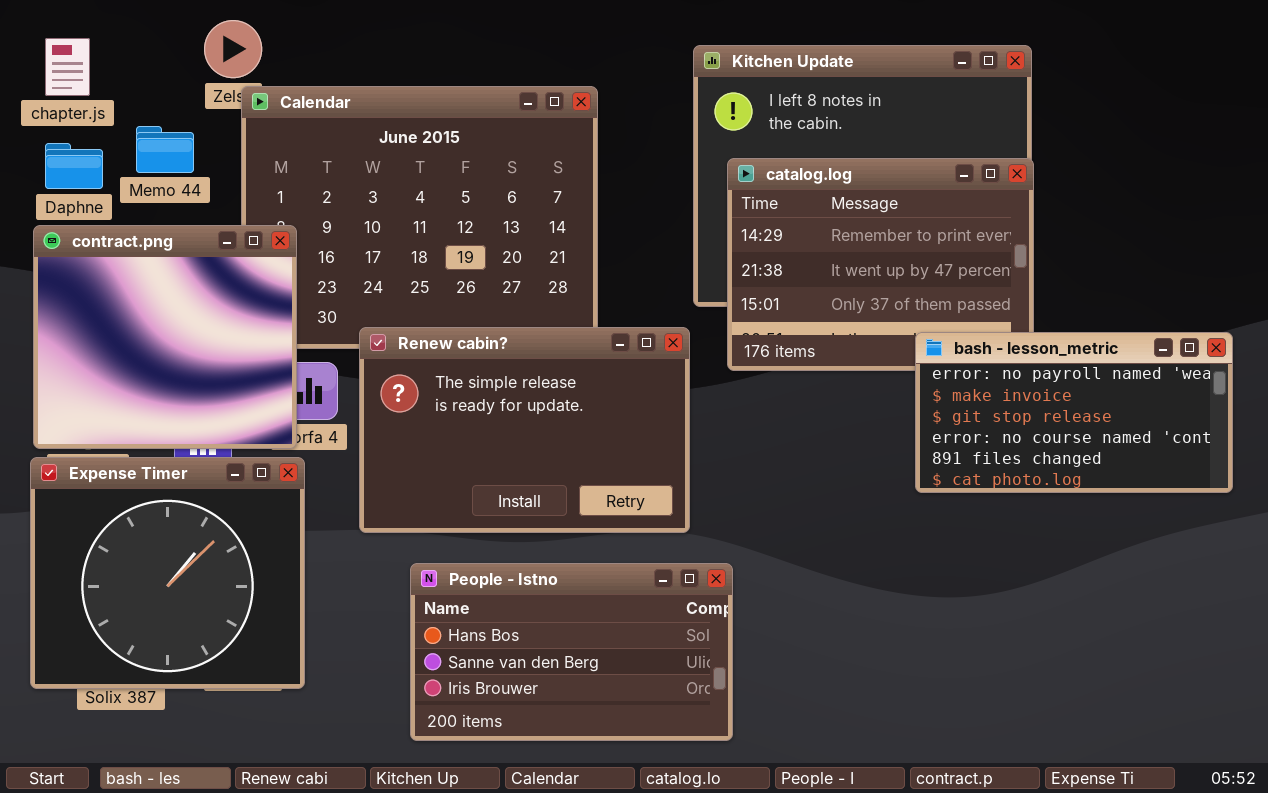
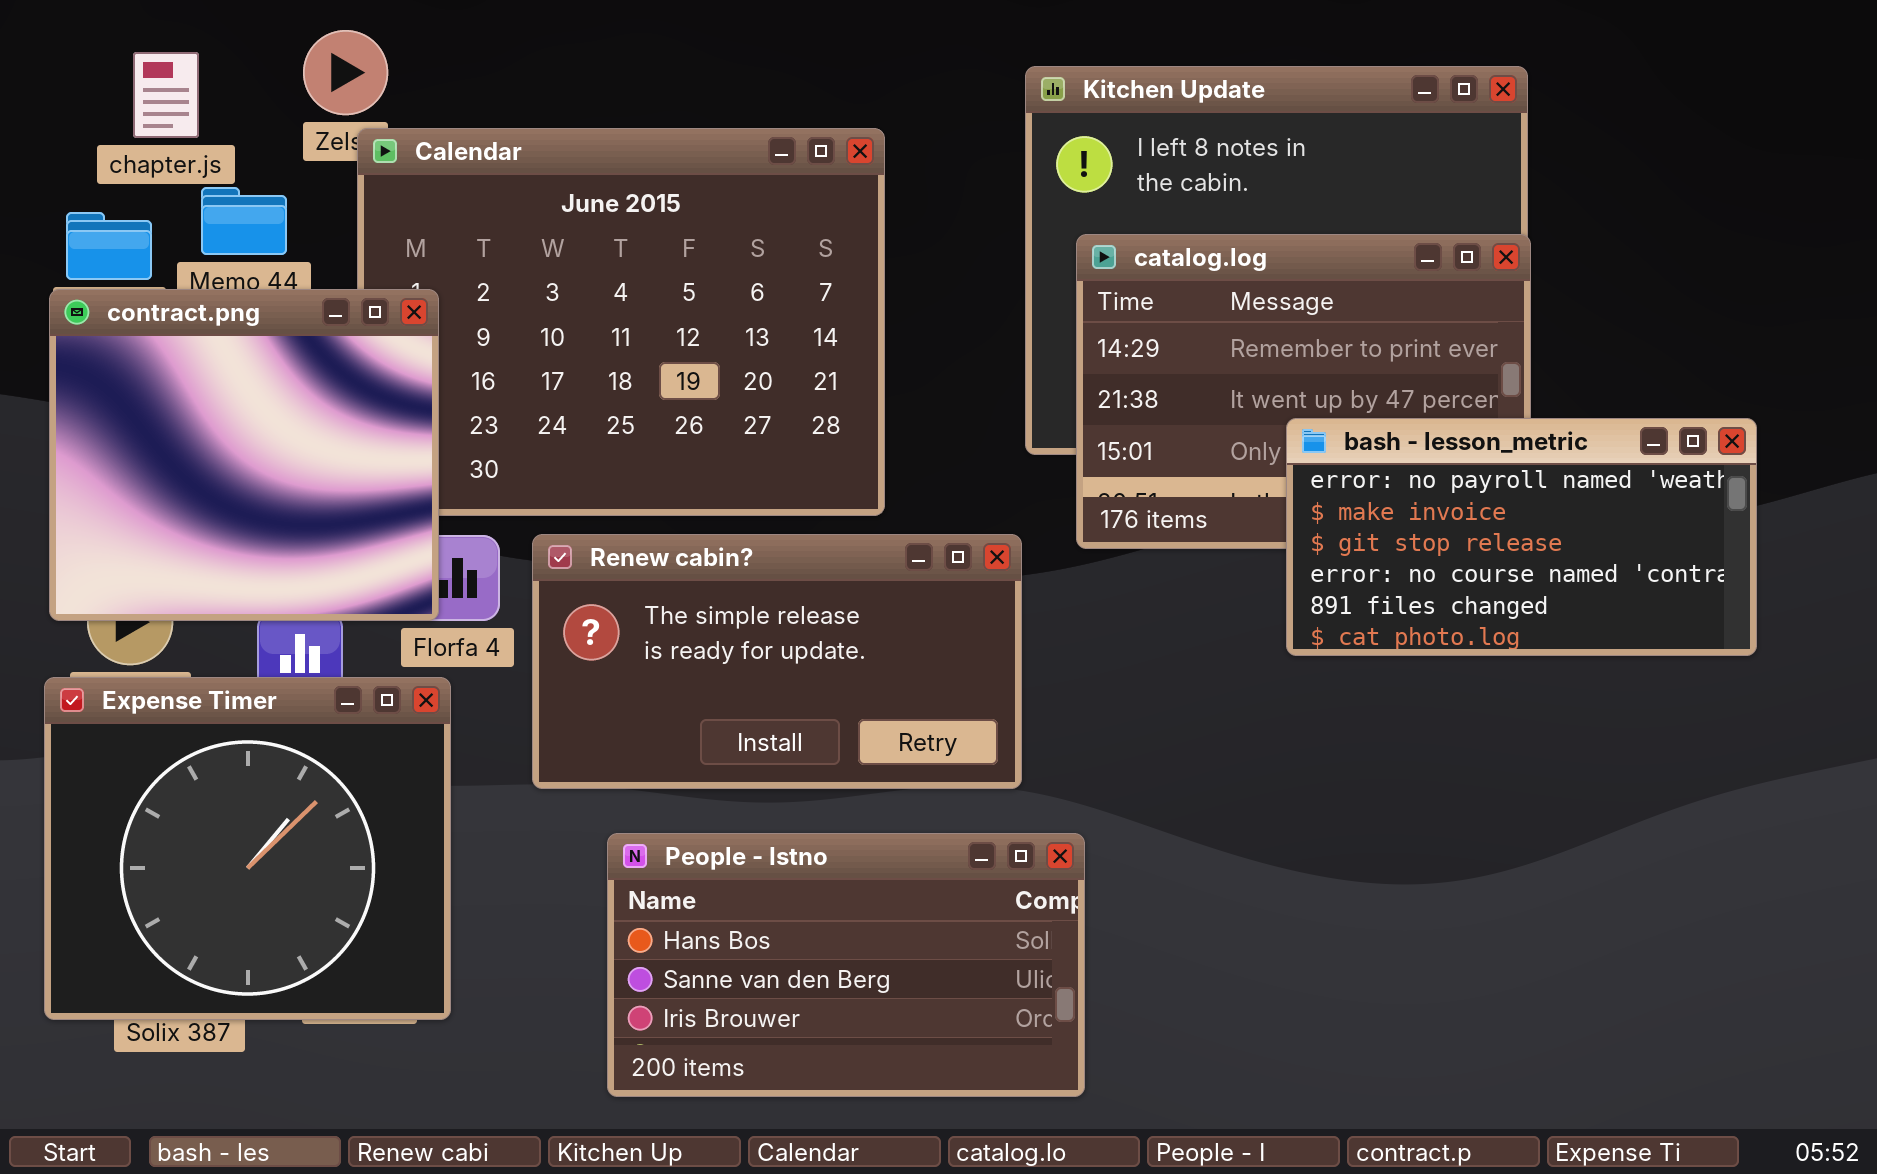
chapter.js: [45,38,90,96] -> [133,52,199,138], moved
contract.png: [33,225,297,449] -> [49,289,439,621], moved
Renew cabin?: [359,327,690,533] -> [532,534,1022,789], resized
bash - lesson_metric: [915,332,1233,493] -> [1286,418,1757,656], moved

